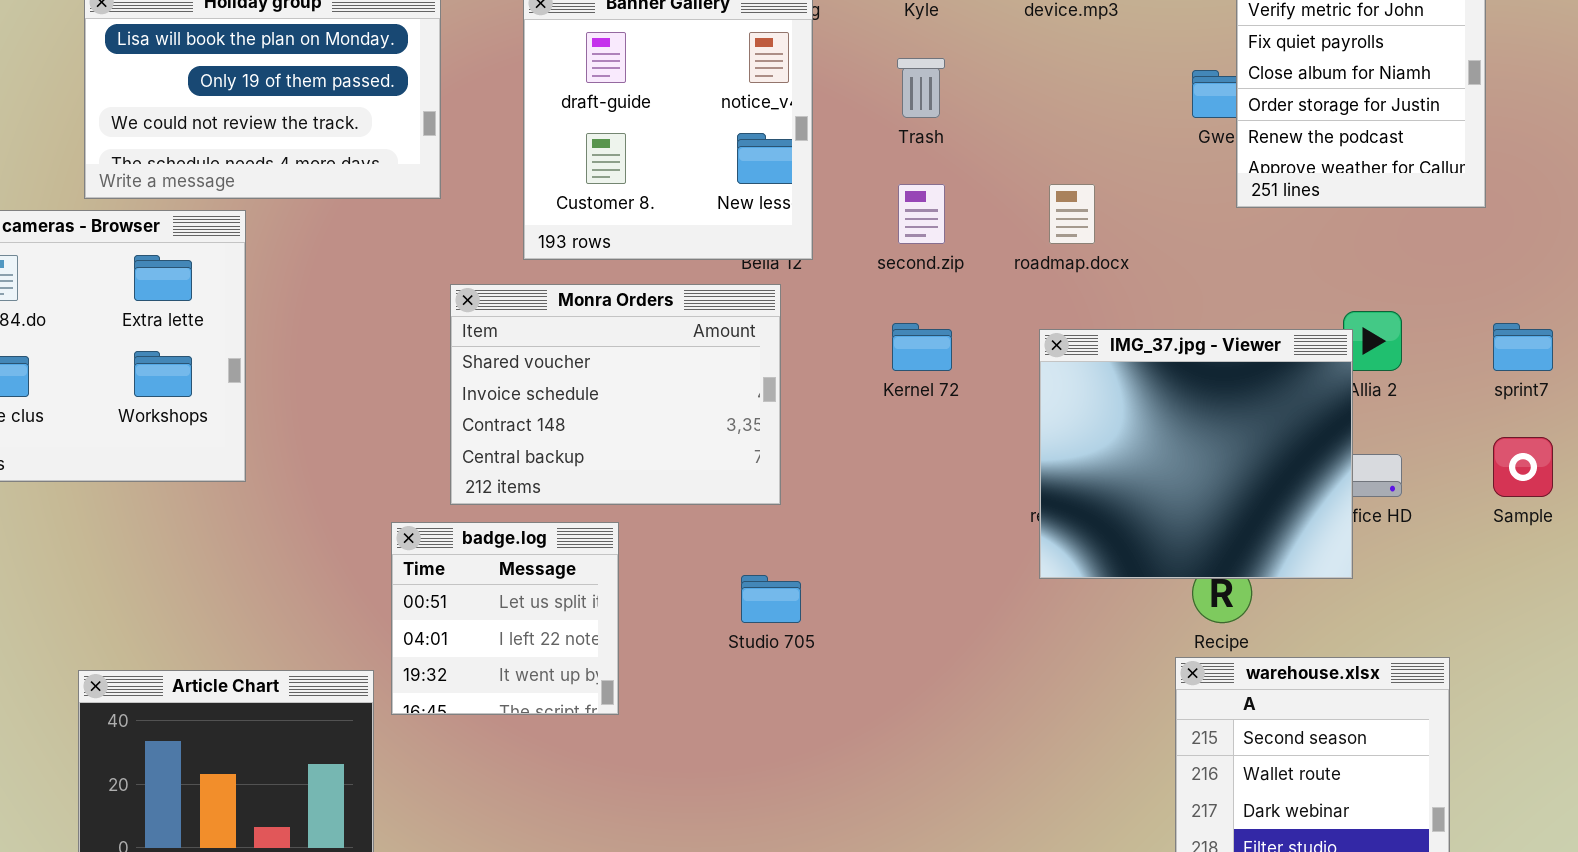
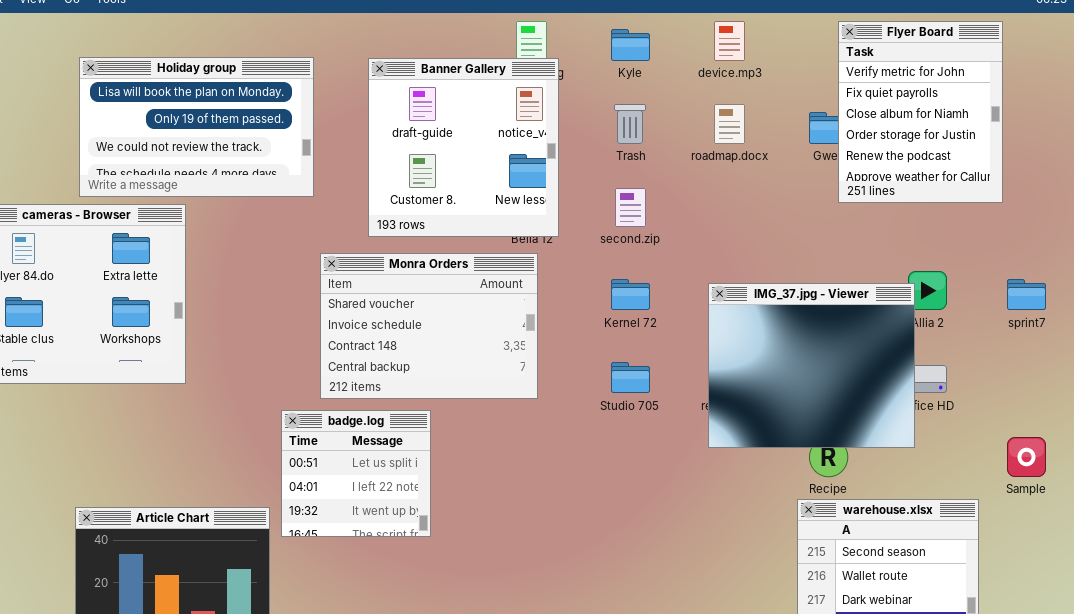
roadmap.docx: [1049,184,1095,244] -> [714,104,745,144], moved
Sample: [1493,437,1553,497] -> [1007,437,1046,477], moved
Studio 705: [741,575,801,623] -> [611,362,650,393], moved

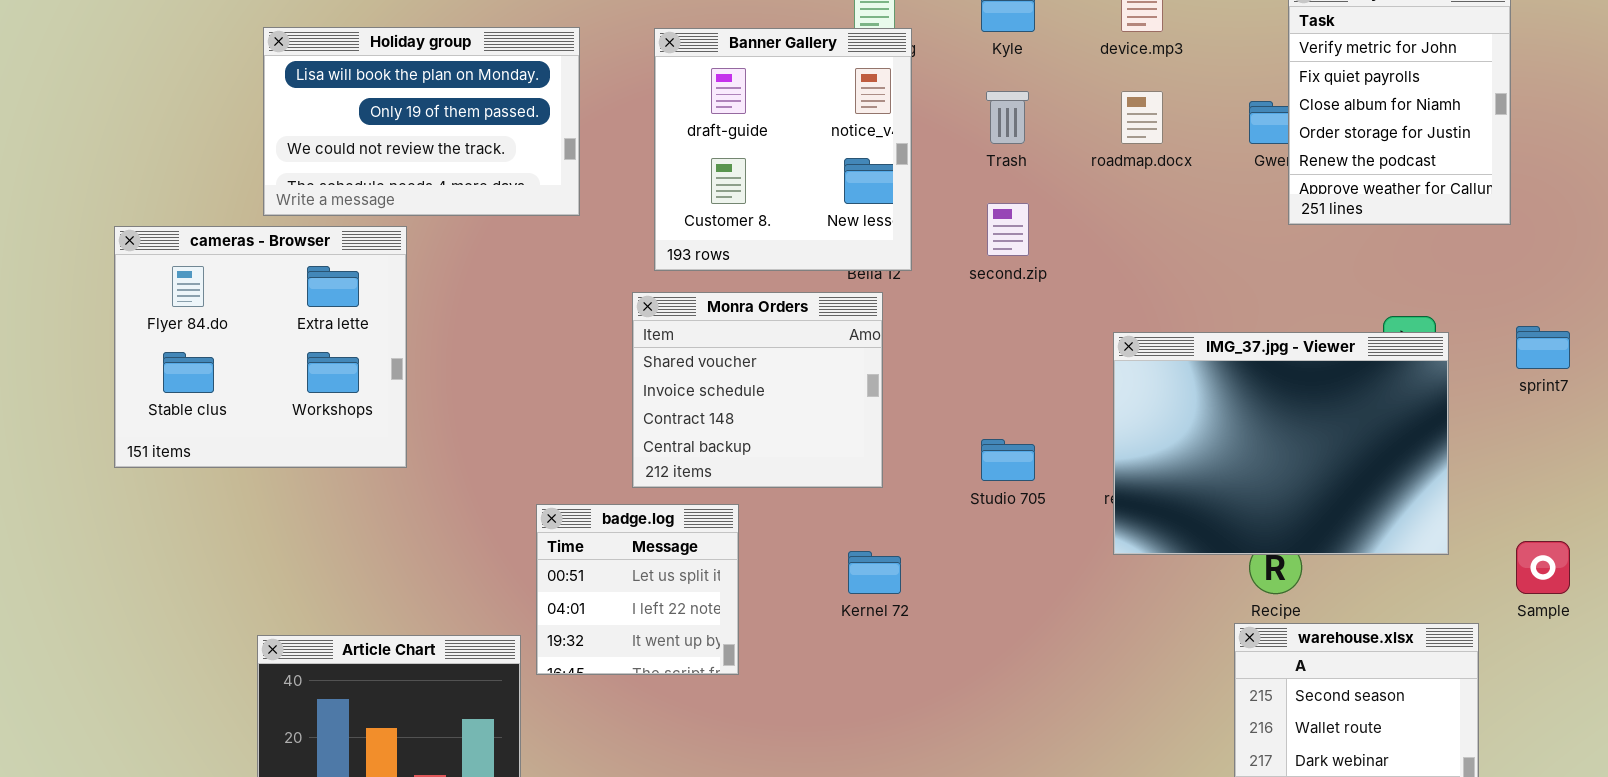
Monra Orders: [320,253,538,399] -> [632,292,883,488], resized
Kernel 72: [611,279,650,310] -> [848,551,901,594], moved
IMG_37.jpg - Viewer: [708,283,915,448] -> [1113,332,1449,555], resized

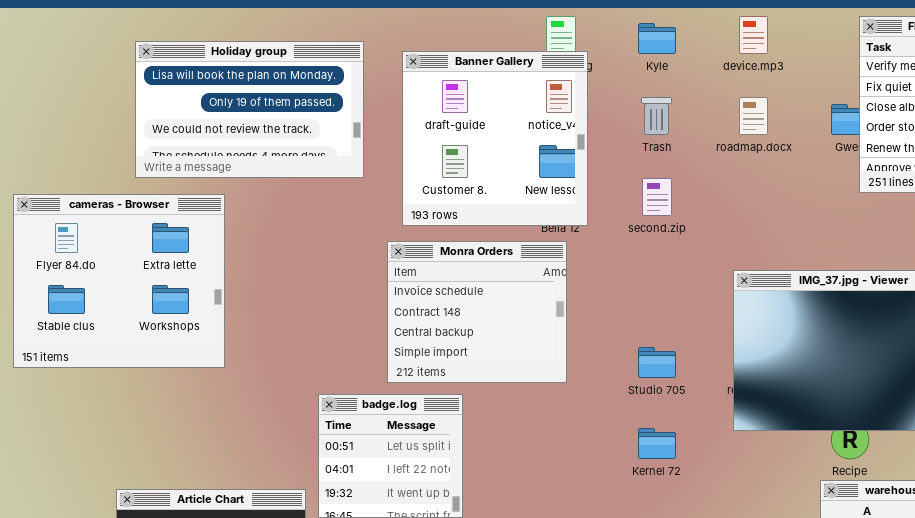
Holiday group: [263,27,580,216] -> [135,41,364,178], moved
Monra Orders: [632,292,883,488] -> [387,241,567,383], scrolled down 1 row
Kernel 72: [848,551,901,594] -> [638,428,676,459], moved

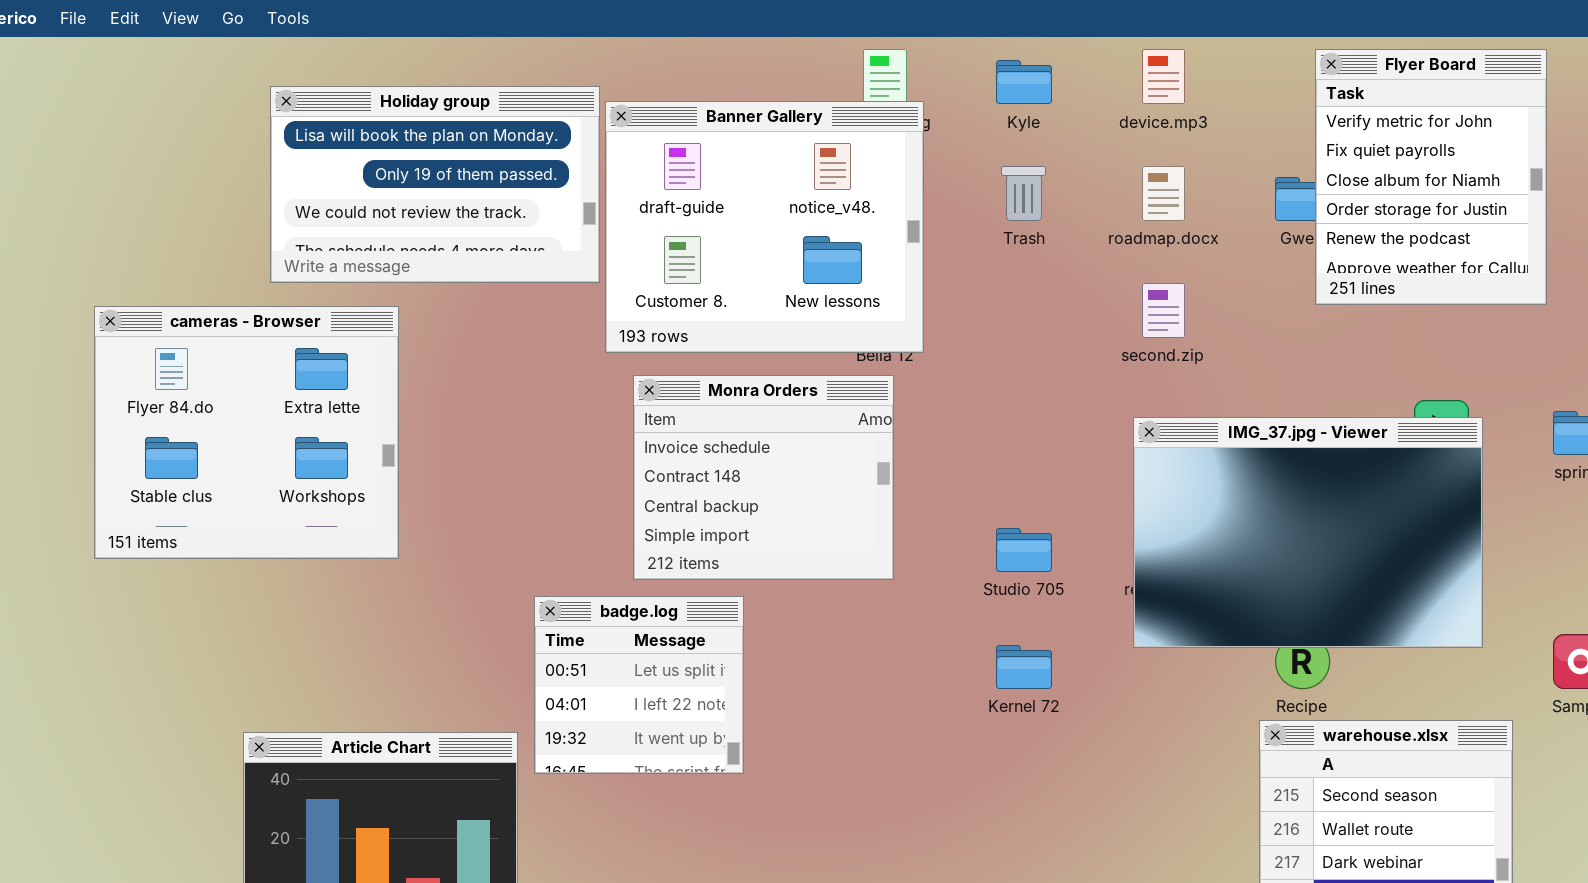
Banner Gallery: [402,51,588,226] -> [605,101,924,353], resized
second.zip: [642,178,672,216] -> [1142,283,1185,338], moved

